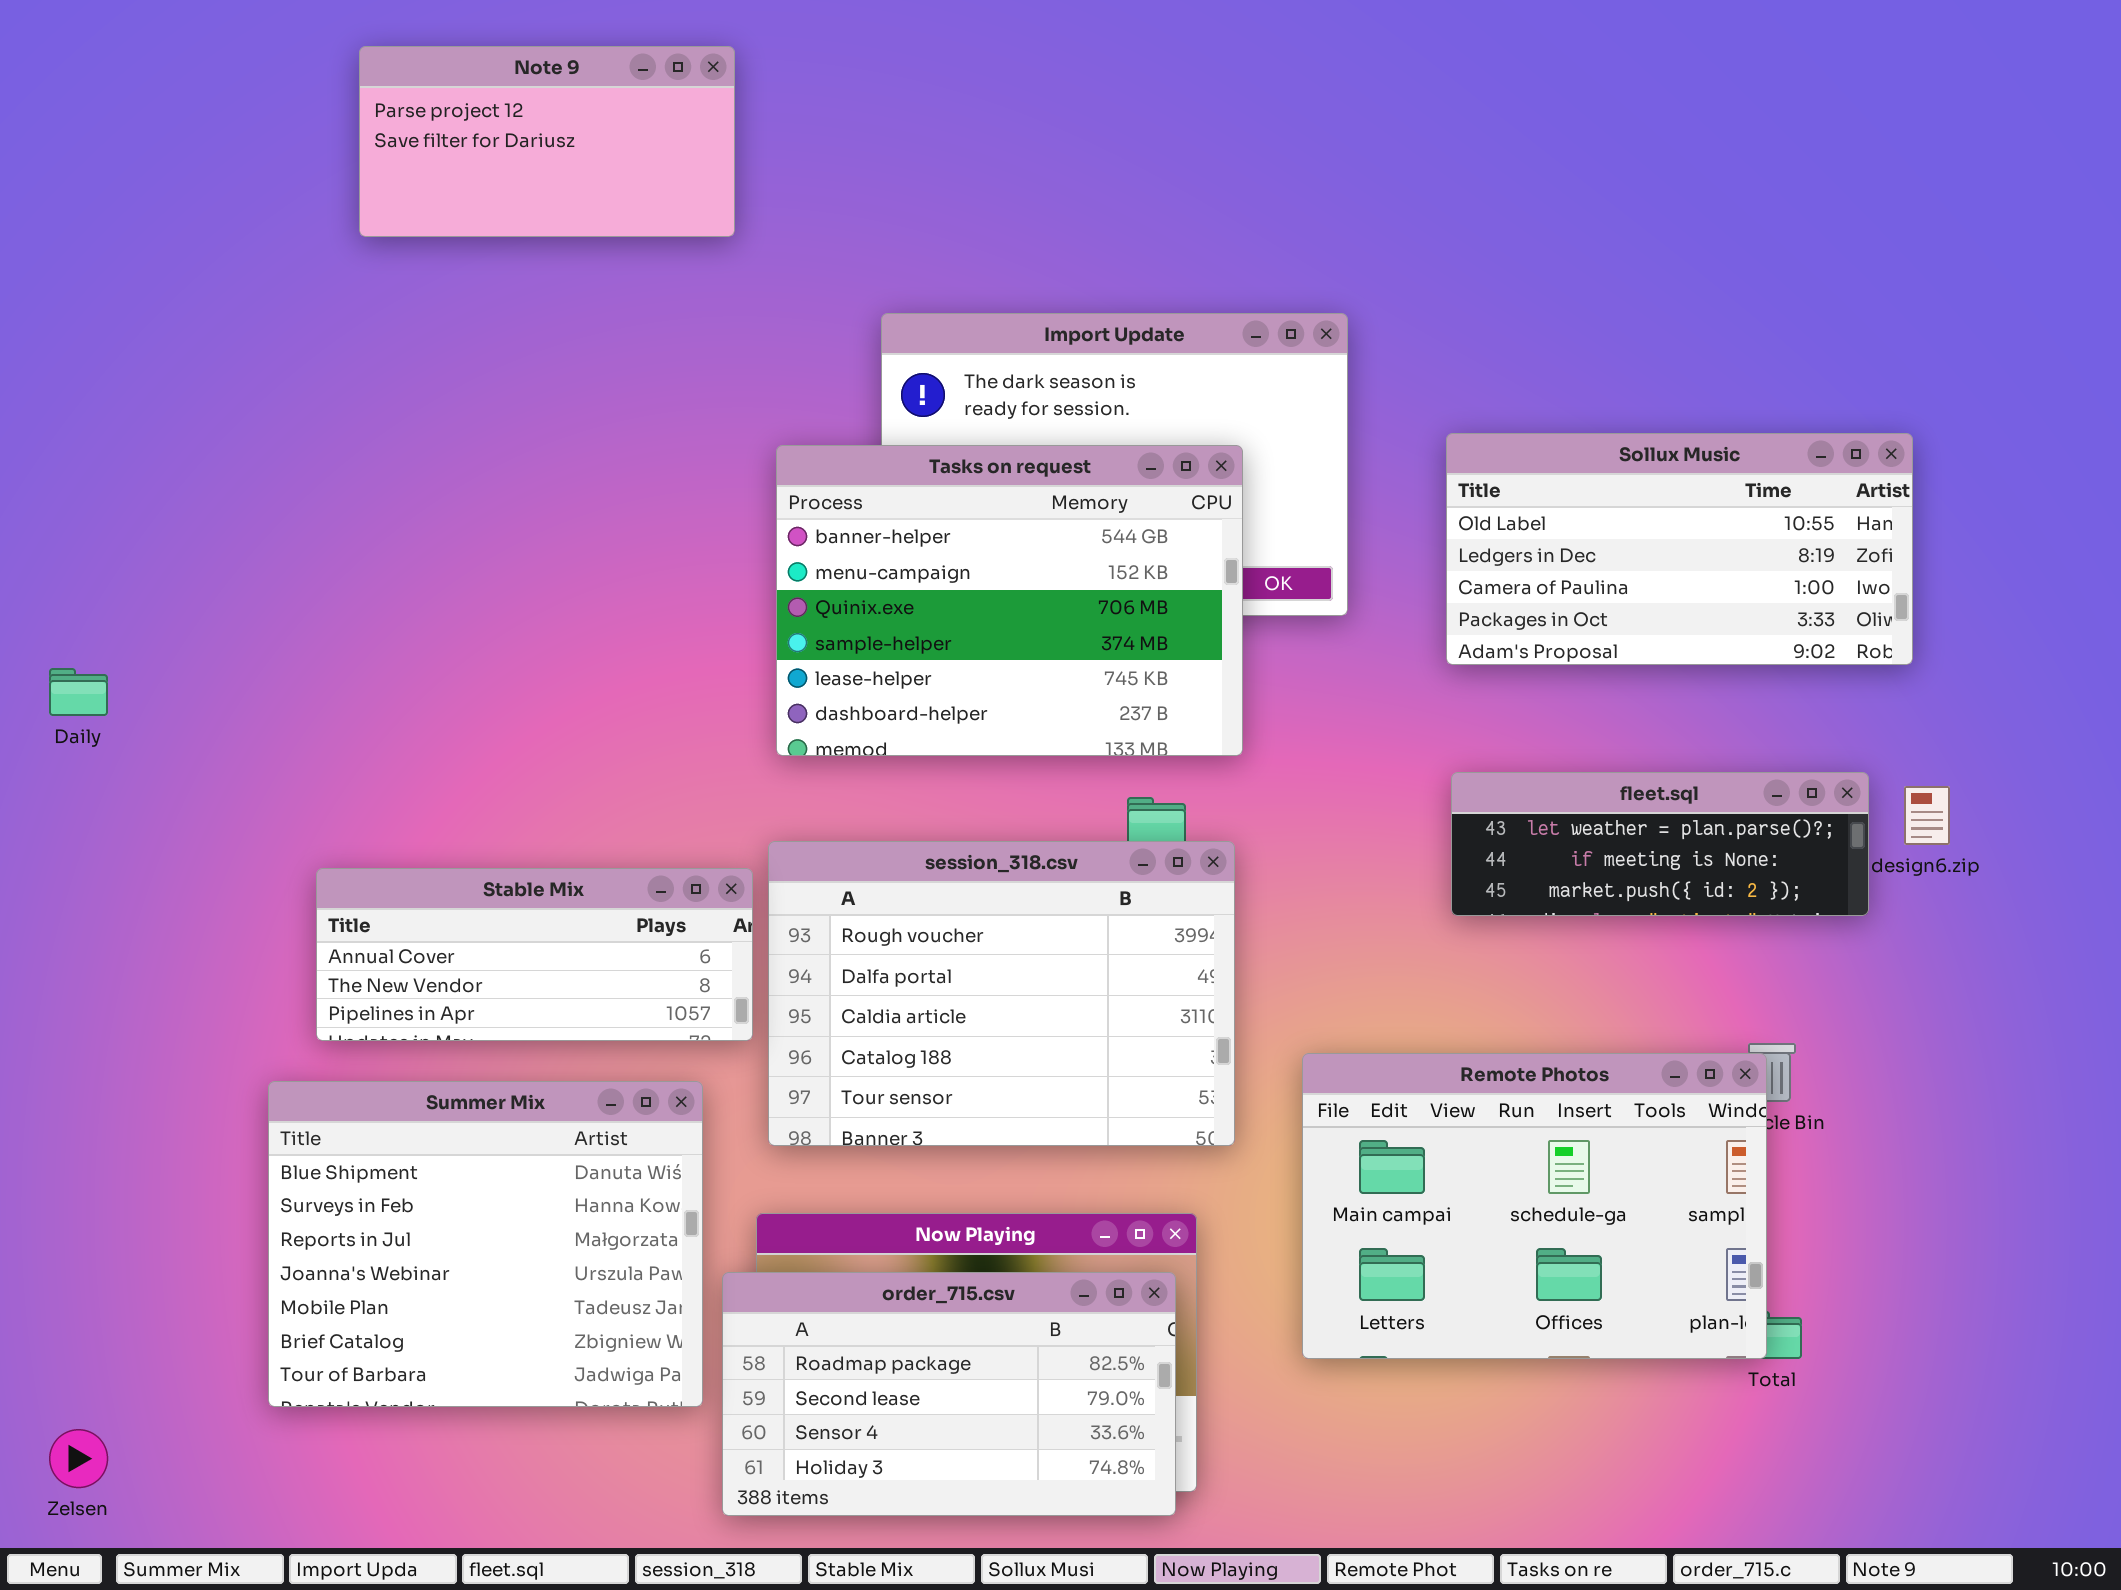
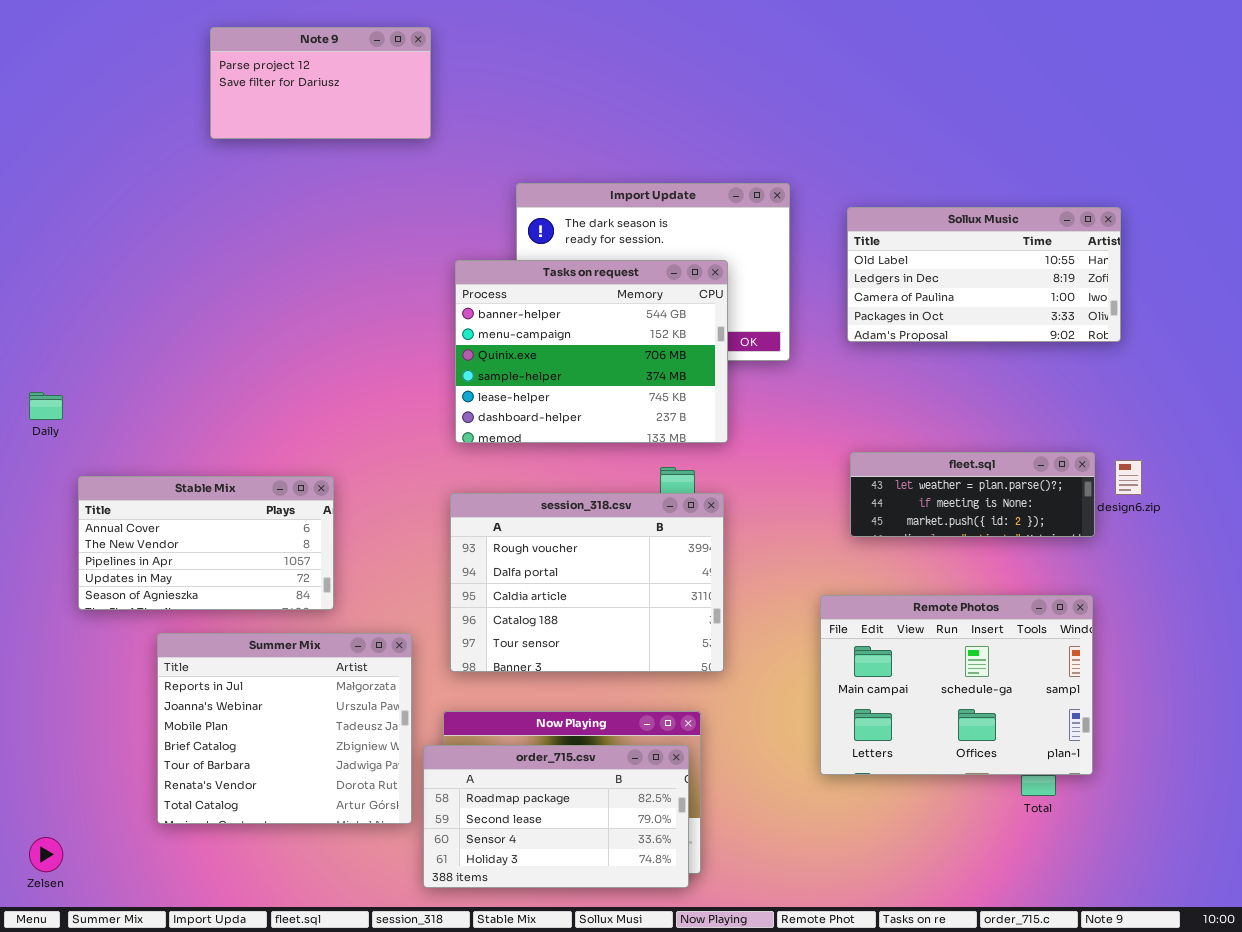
Sollux Music: [1446,433,1913,665] -> [847,207,1121,342], moved
Stable Mix: [316,868,753,1041] -> [78,476,334,610], moved, resized
Remote Photos: [1302,1053,1767,1359] -> [820,595,1093,775], moved
Summer Mix: [268,1081,703,1407] -> [157,633,412,824], scrolled down 2 rows

